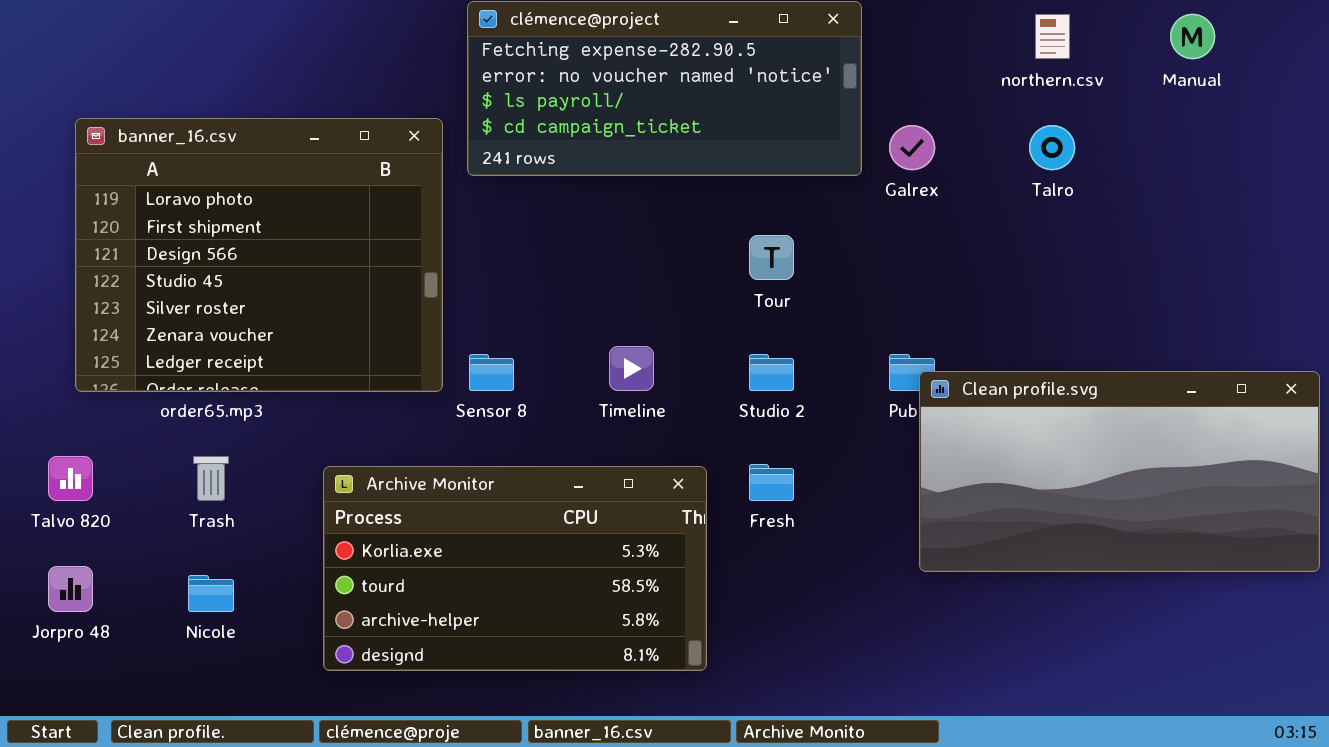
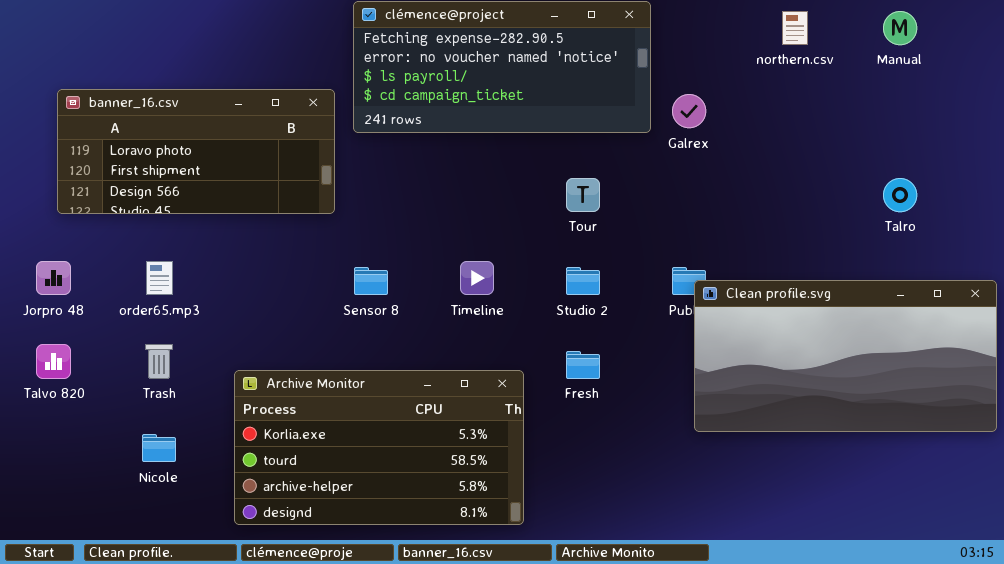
banner_16.csv: [75,118,443,392] -> [57,89,335,214], resized
Talro: [1029,125,1075,170] -> [883,178,917,212], moved
Archive Monitor: [323,466,707,671] -> [234,370,524,525], moved
Jorpro 48: [48,566,93,612] -> [36,261,71,295], moved

